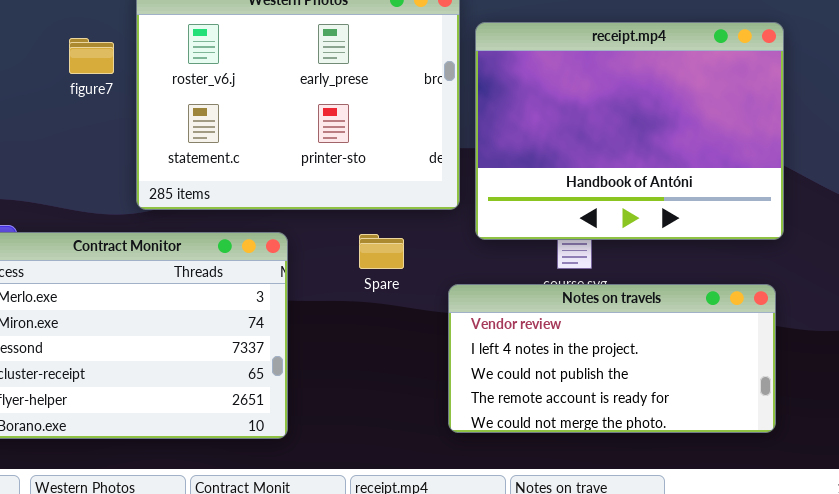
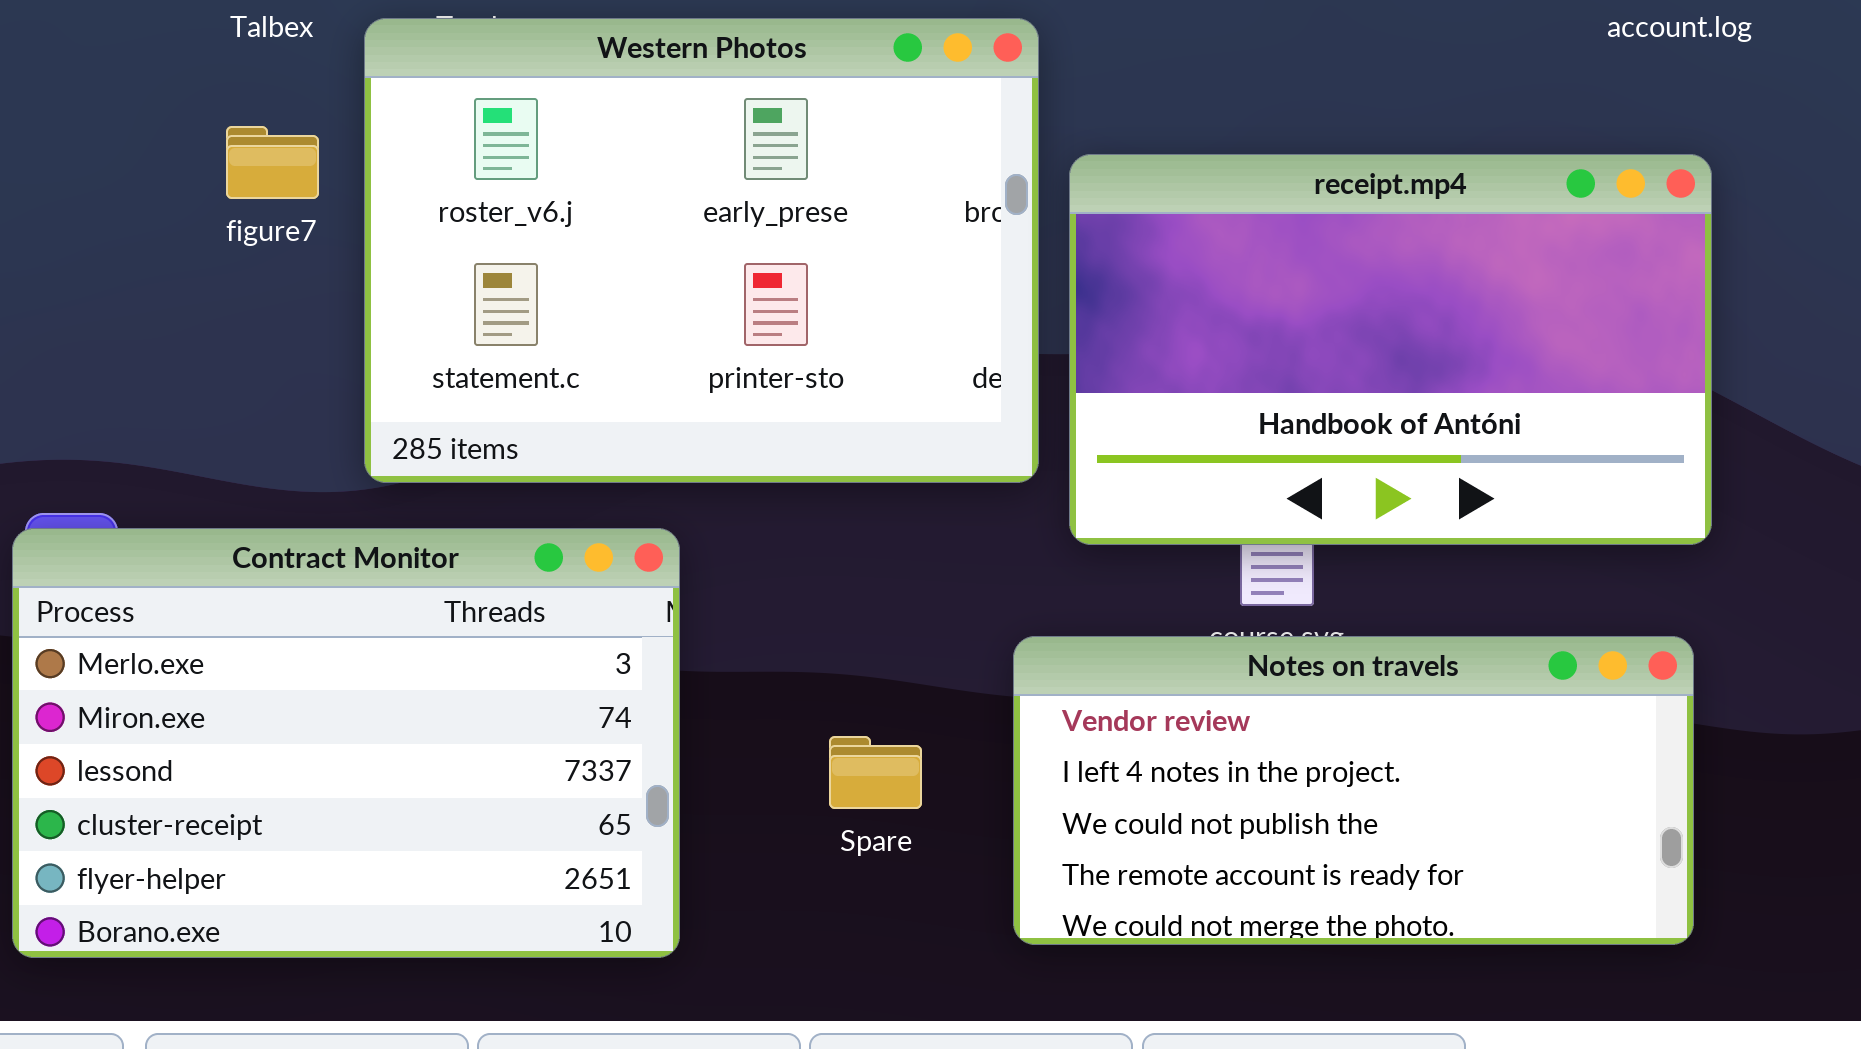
receipt.mp4: [475,22,784,240] -> [1069,154,1712,545], resized
Spare: [359,234,404,269] -> [829,736,922,809], moved

